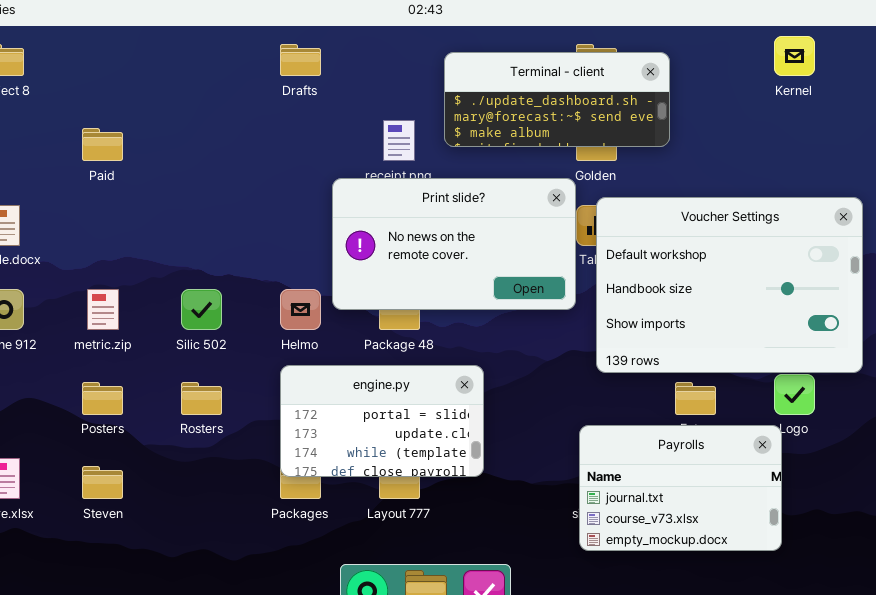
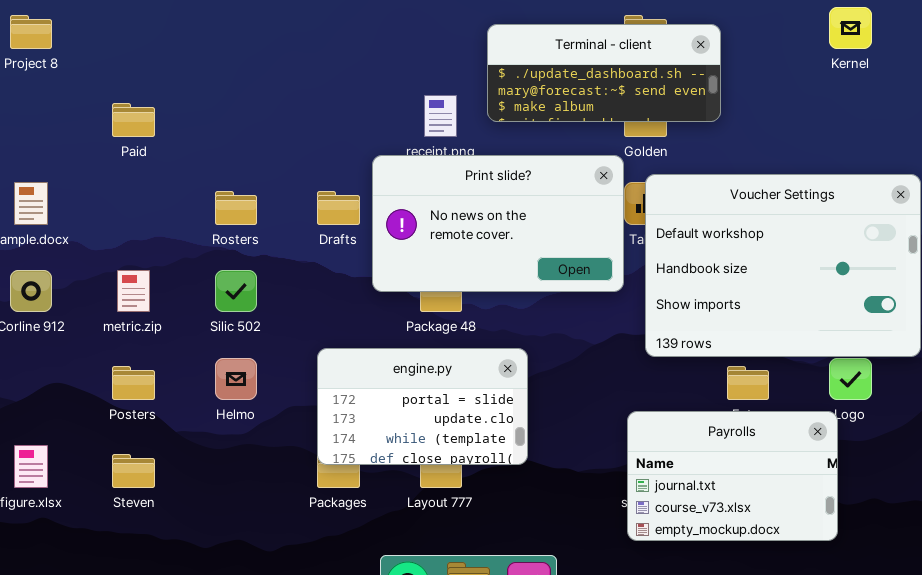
Drafts: [280,44,321,76] -> [317,191,360,225], moved
Helmo: [280,289,321,330] -> [215,358,257,400], moved
Rosters: [181,382,222,415] -> [215,191,257,225], moved

